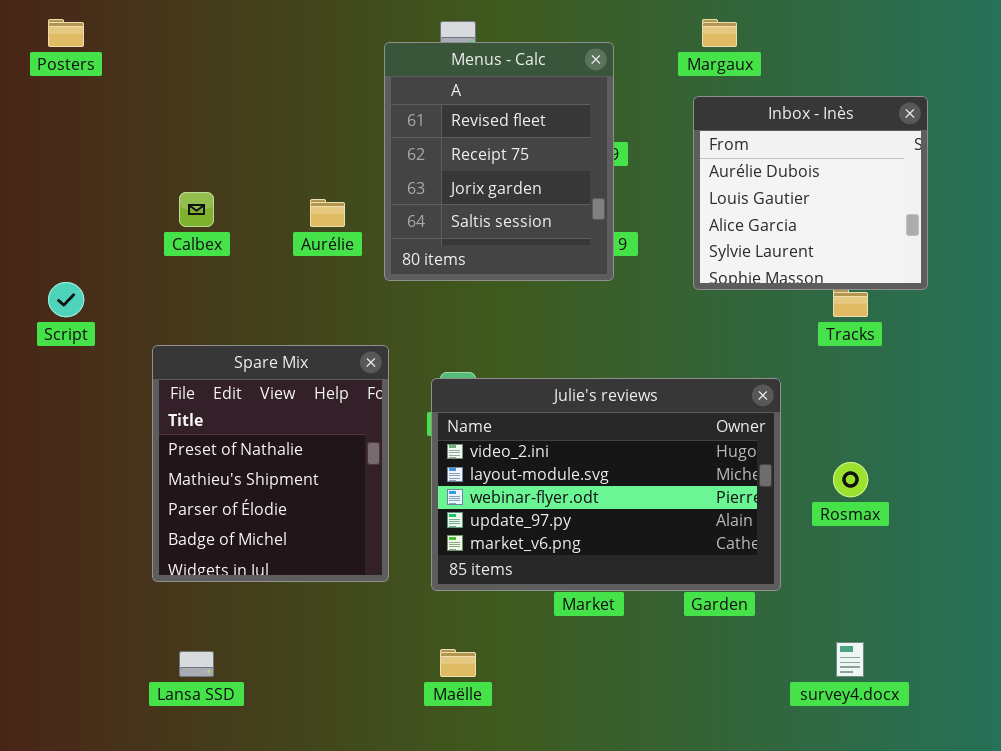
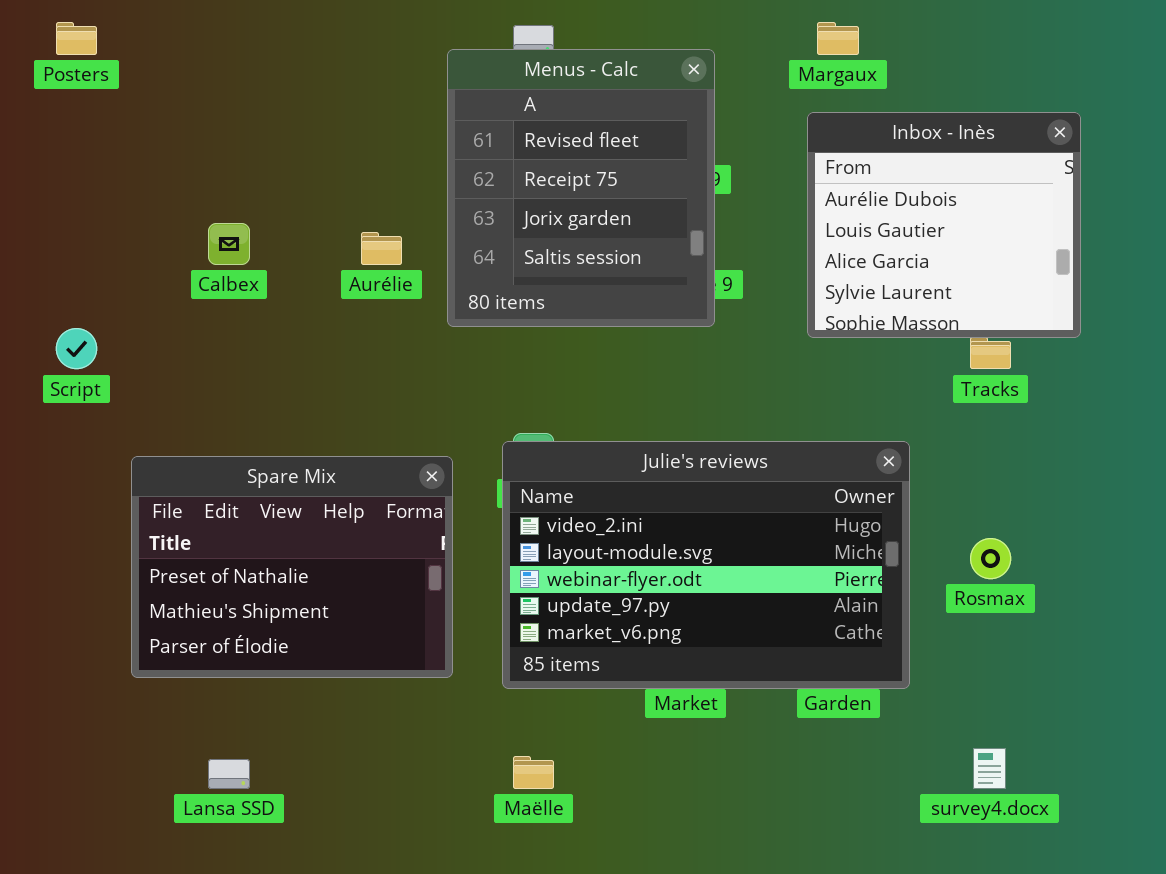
Spare Mix: [152,345,389,582] -> [131,456,453,678], resized

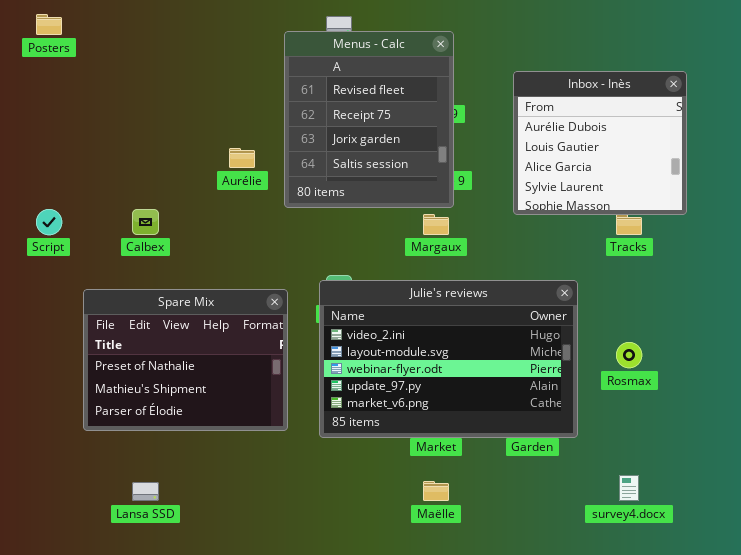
Margaux: [817,22,859,55] -> [423,214,449,235], moved
Calbex: [208,223,250,265] -> [132,209,159,235], moved
Maëlle: [513,756,554,789] -> [423,481,449,501], moved

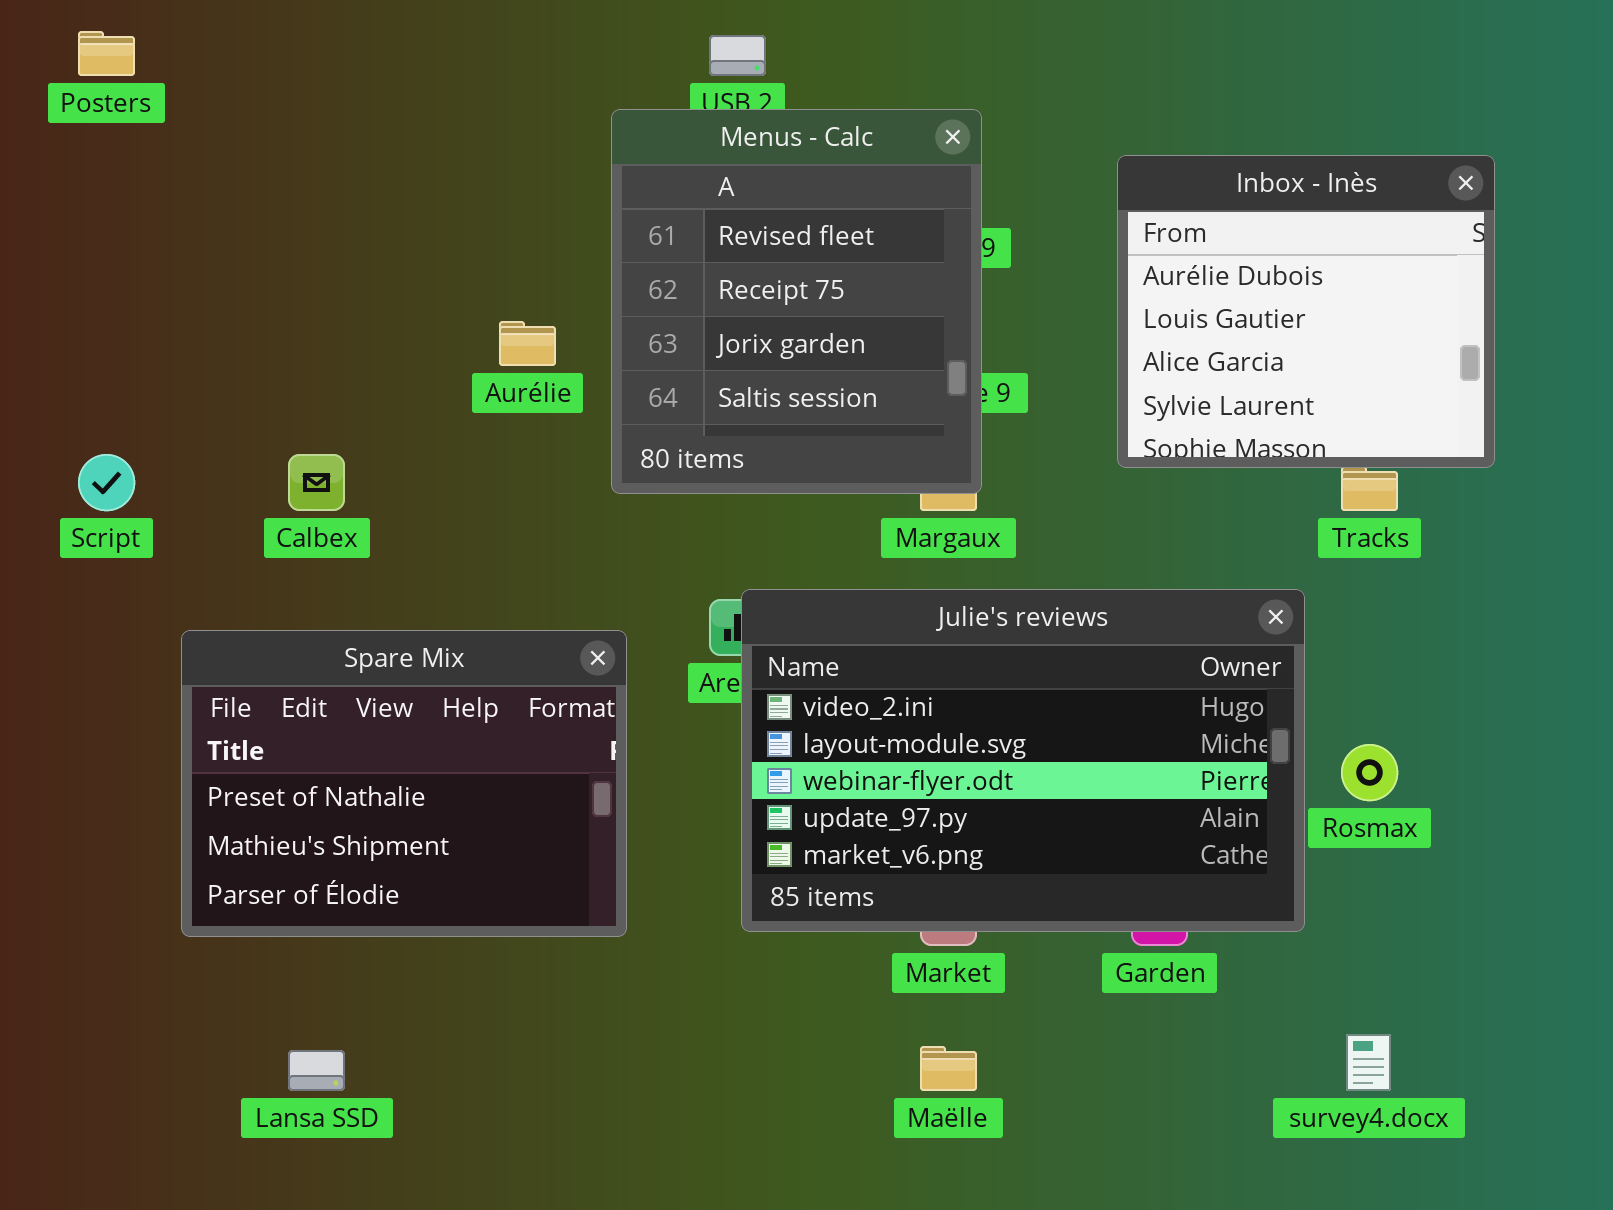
Menus - Calc: [284,31,454,208] -> [611,109,982,494], moved
Julie's reviews: [319,280,578,438] -> [741,589,1305,932], moved

